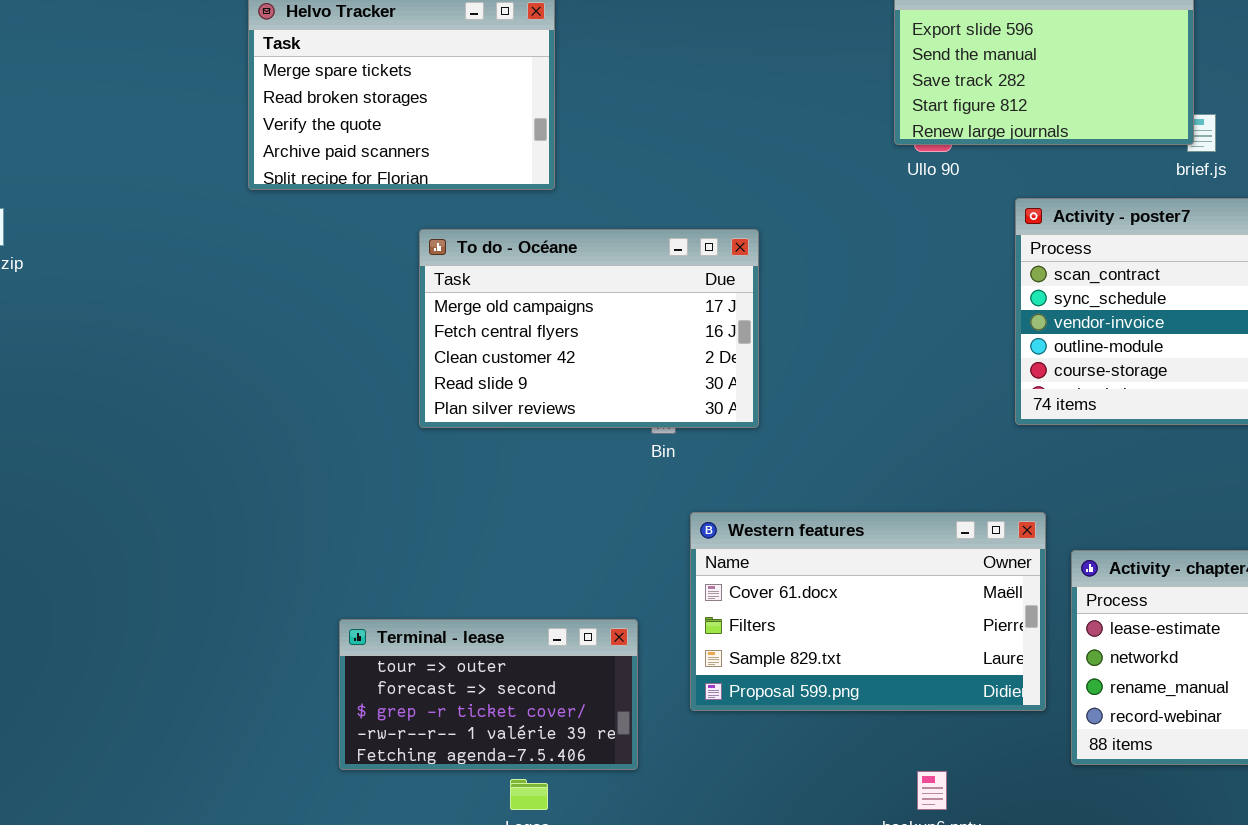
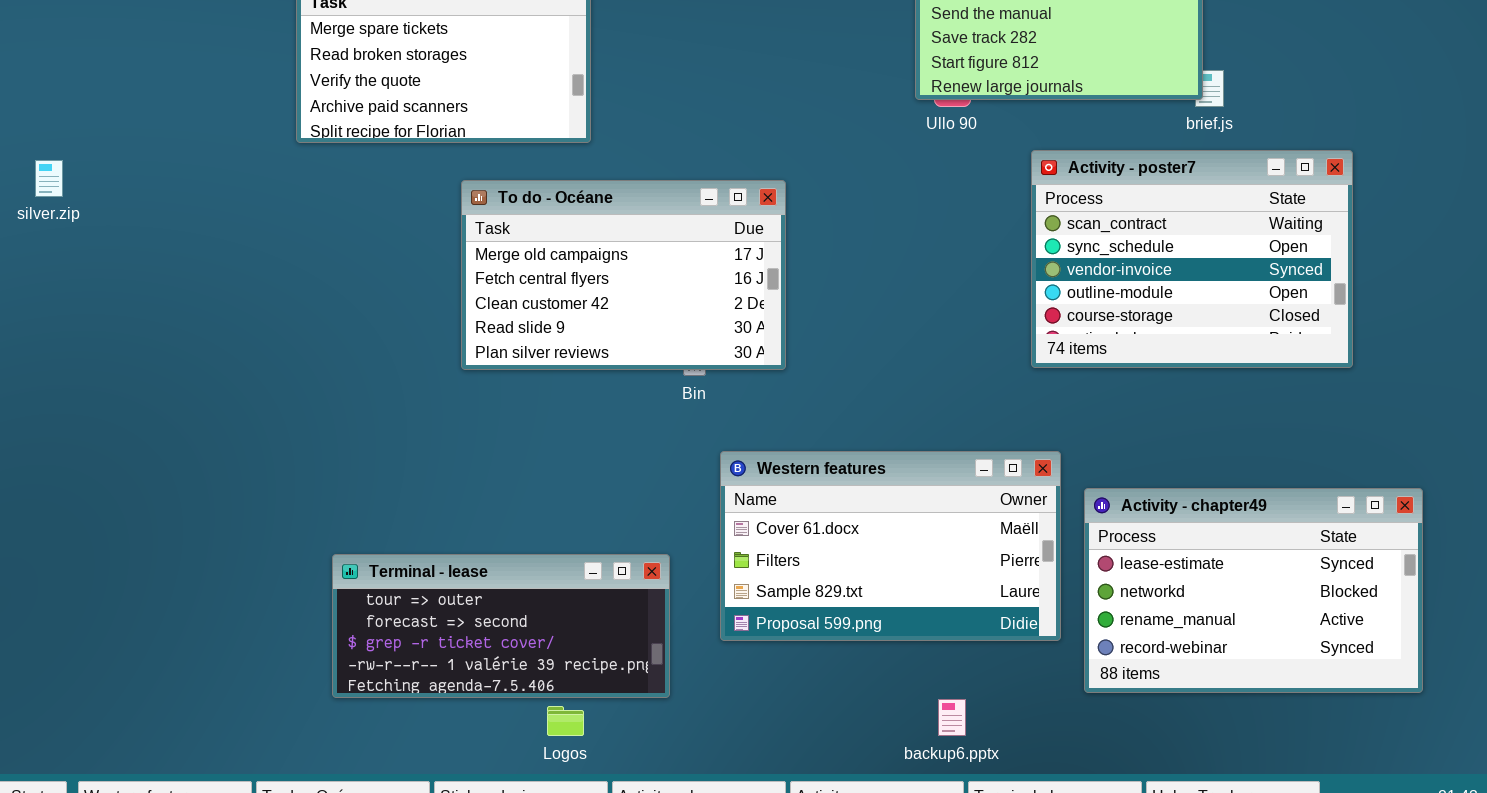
Terminal - lease: [339,619,638,770] -> [332,554,670,698], resized

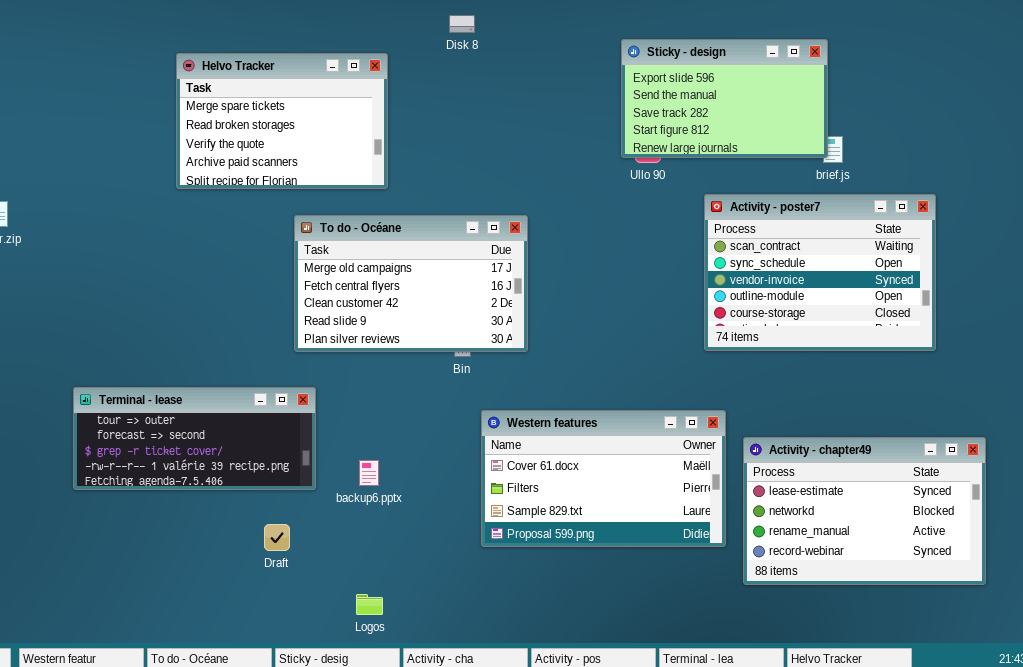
Terminal - lease: [332,554,670,698] -> [73,387,316,490], moved
backup6.pptx: [938,699,966,736] -> [359,460,379,486], moved

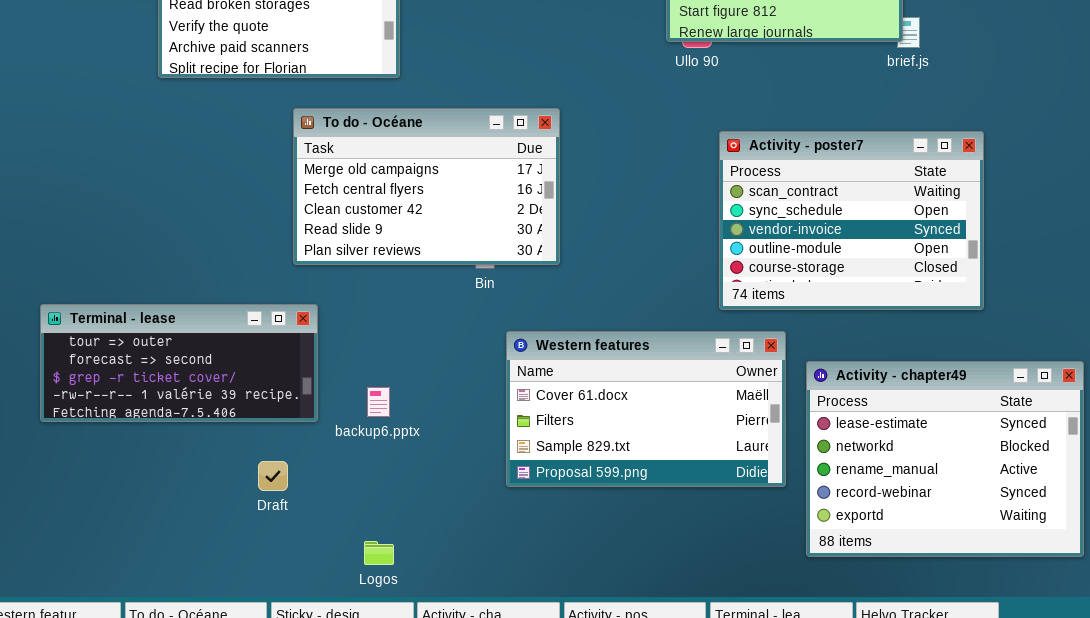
Activity - poster7: [704,194,936,351] -> [719,131,984,310], moved
Activity - chapter49: [743,437,986,585] -> [806,361,1084,557], resized

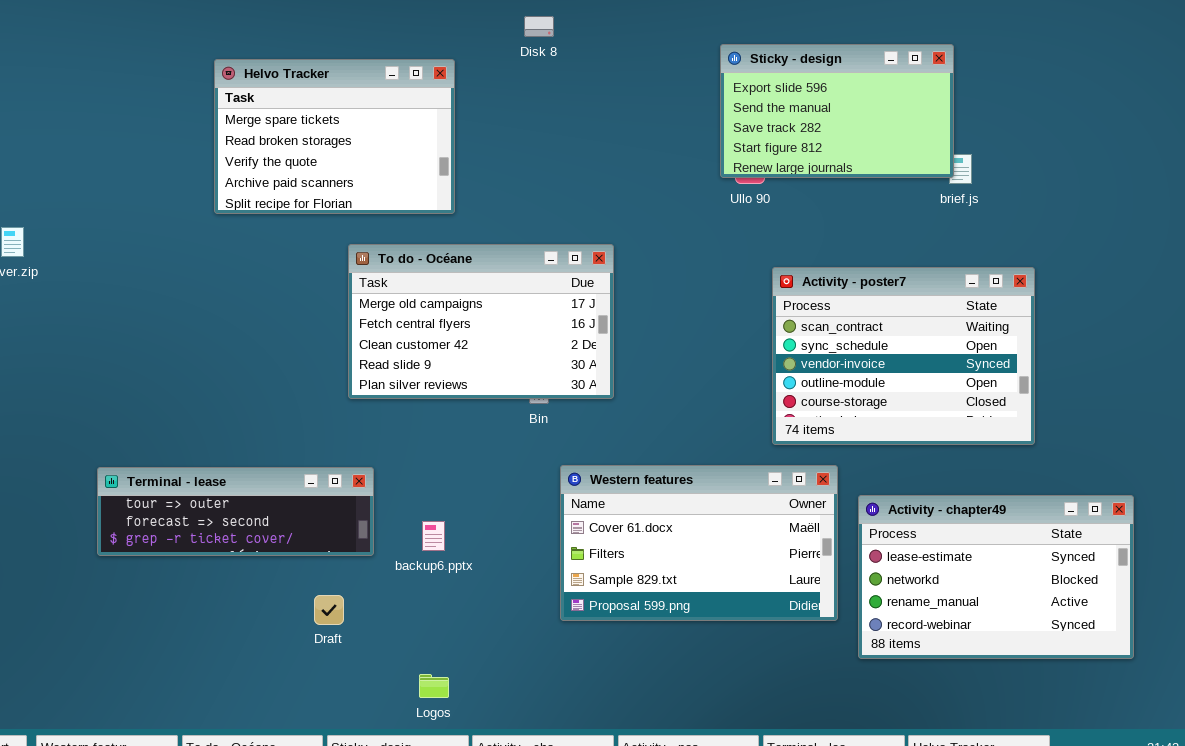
Terminal - lease: [40,304,318,422] -> [97,467,374,556], resized
Activity - chapter49: [806,361,1084,557] -> [858,495,1134,659], resized

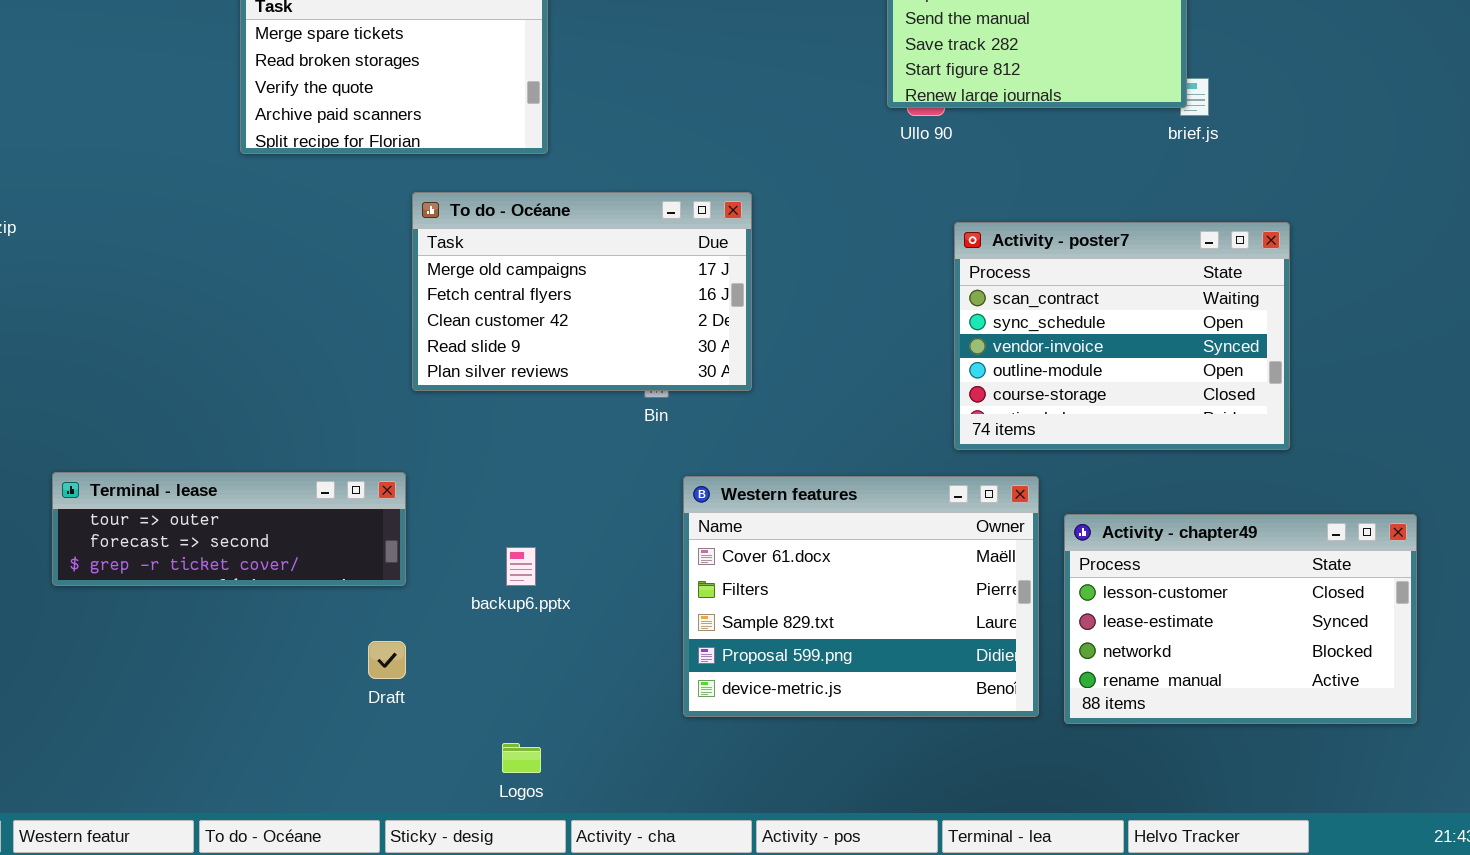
Western features: [560,465,838,621] -> [683,476,1039,717], resized
Terminal - lease: [97,467,374,556] -> [52,472,406,586], moved
Activity - chapter49: [858,495,1134,659] -> [1064,514,1417,724], scrolled up 1 row

